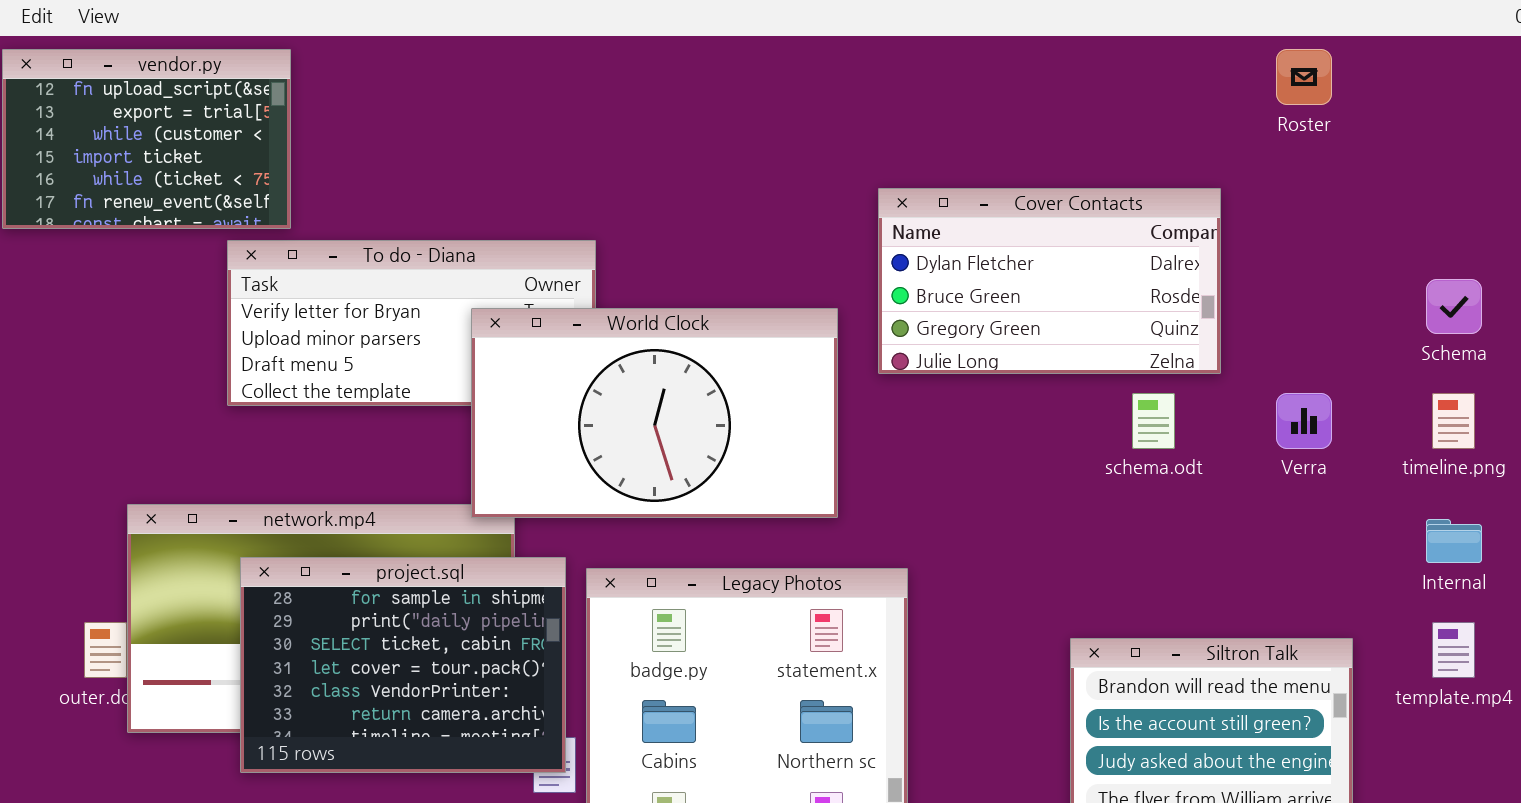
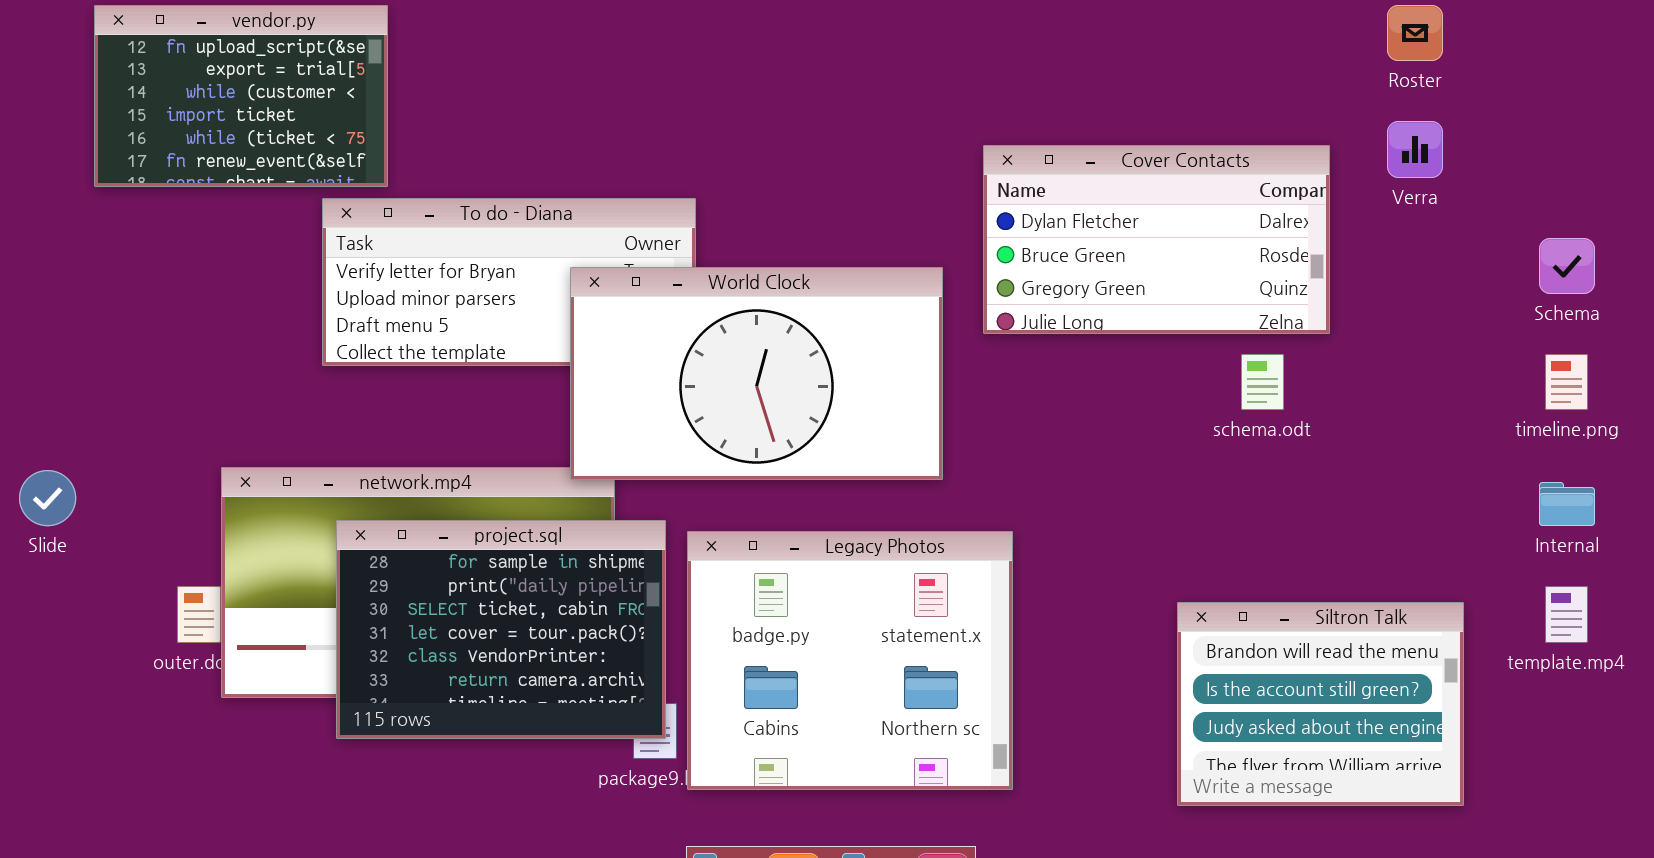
Verra: [1276,393,1332,449] -> [1387,121,1443,178], moved

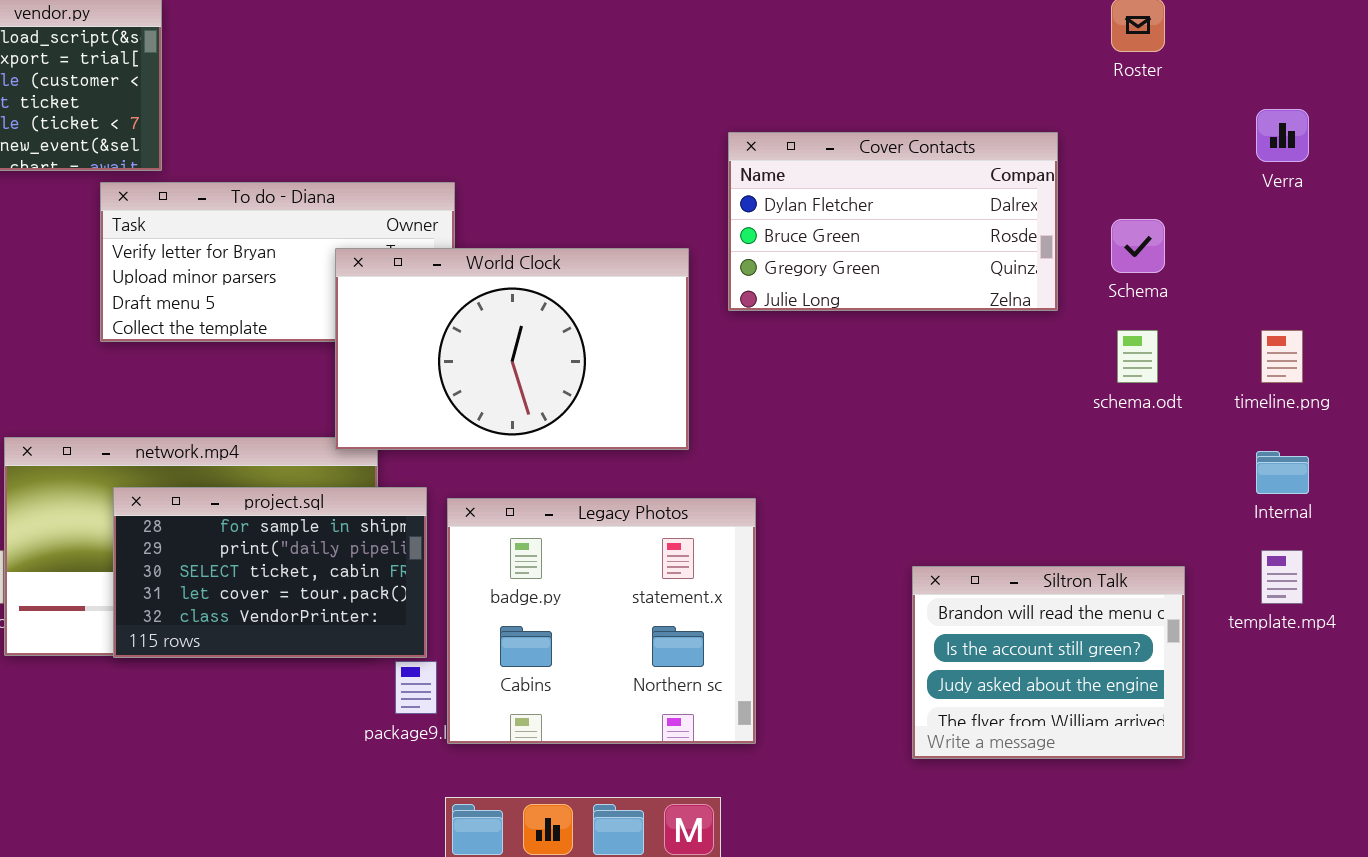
Verra: [1387,121,1443,178] -> [1256,109,1309,162], moved
Schema: [1539,238,1595,294] -> [1111,219,1165,273], moved
schema.odt: [1241,354,1284,410] -> [1117,330,1158,383], moved
project.sql: [336,520,666,739] -> [113,487,427,658], resized

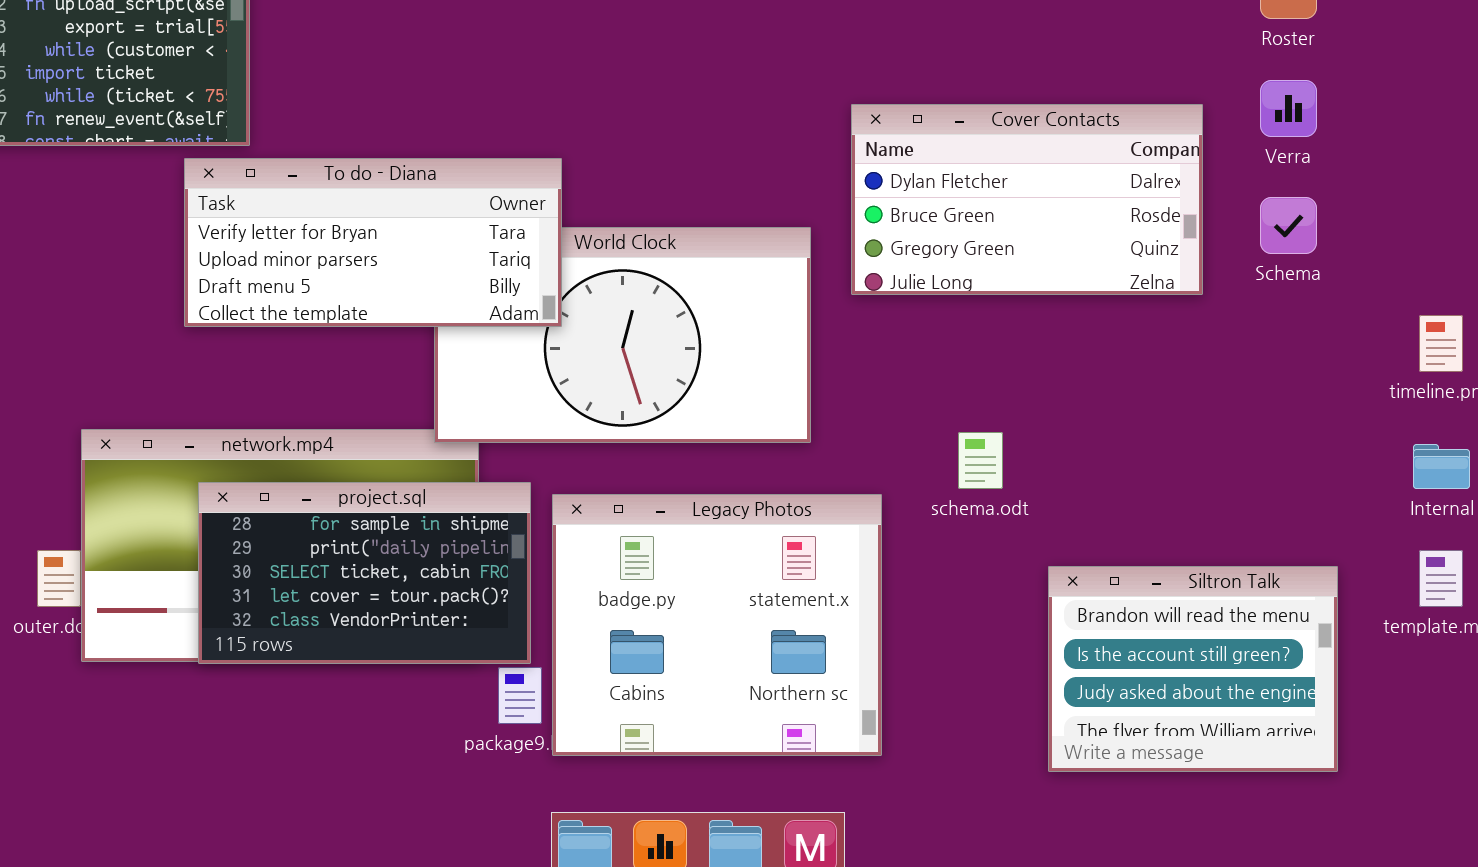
Verra: [1256,109,1309,162] -> [1260,80,1317,137], moved
To do - Diana: [100,182,455,342] -> [184,158,562,327], raised
schema.odt: [1117,330,1158,383] -> [958,432,1003,489], moved

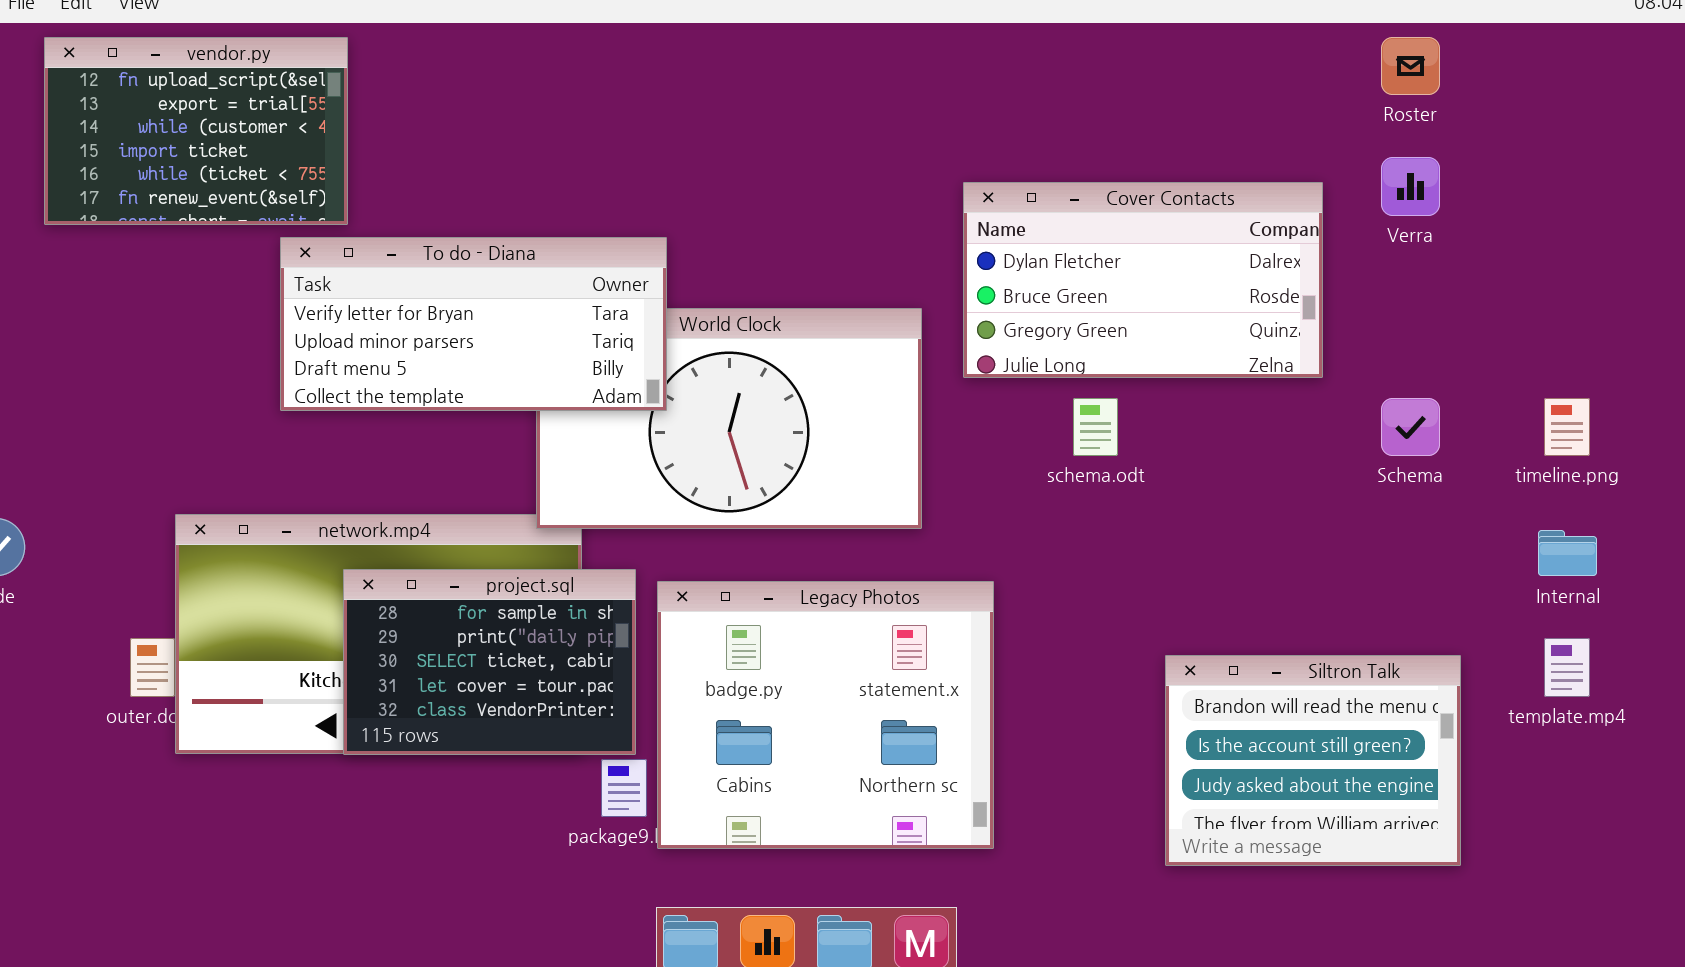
Schema: [1260,197,1317,254] -> [1381,398,1440,456], moved
schema.odt: [958,432,1003,489] -> [1073,398,1118,456], moved
project.sql: [198,482,531,664] -> [343,569,636,755], resized

